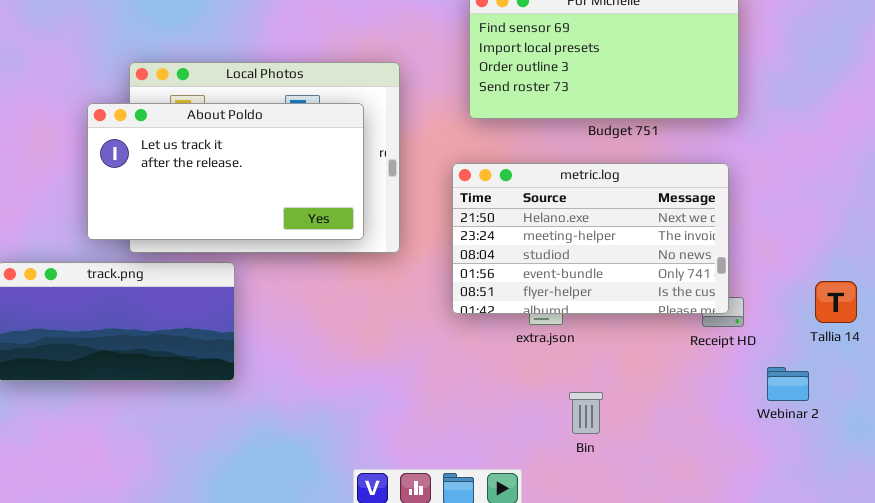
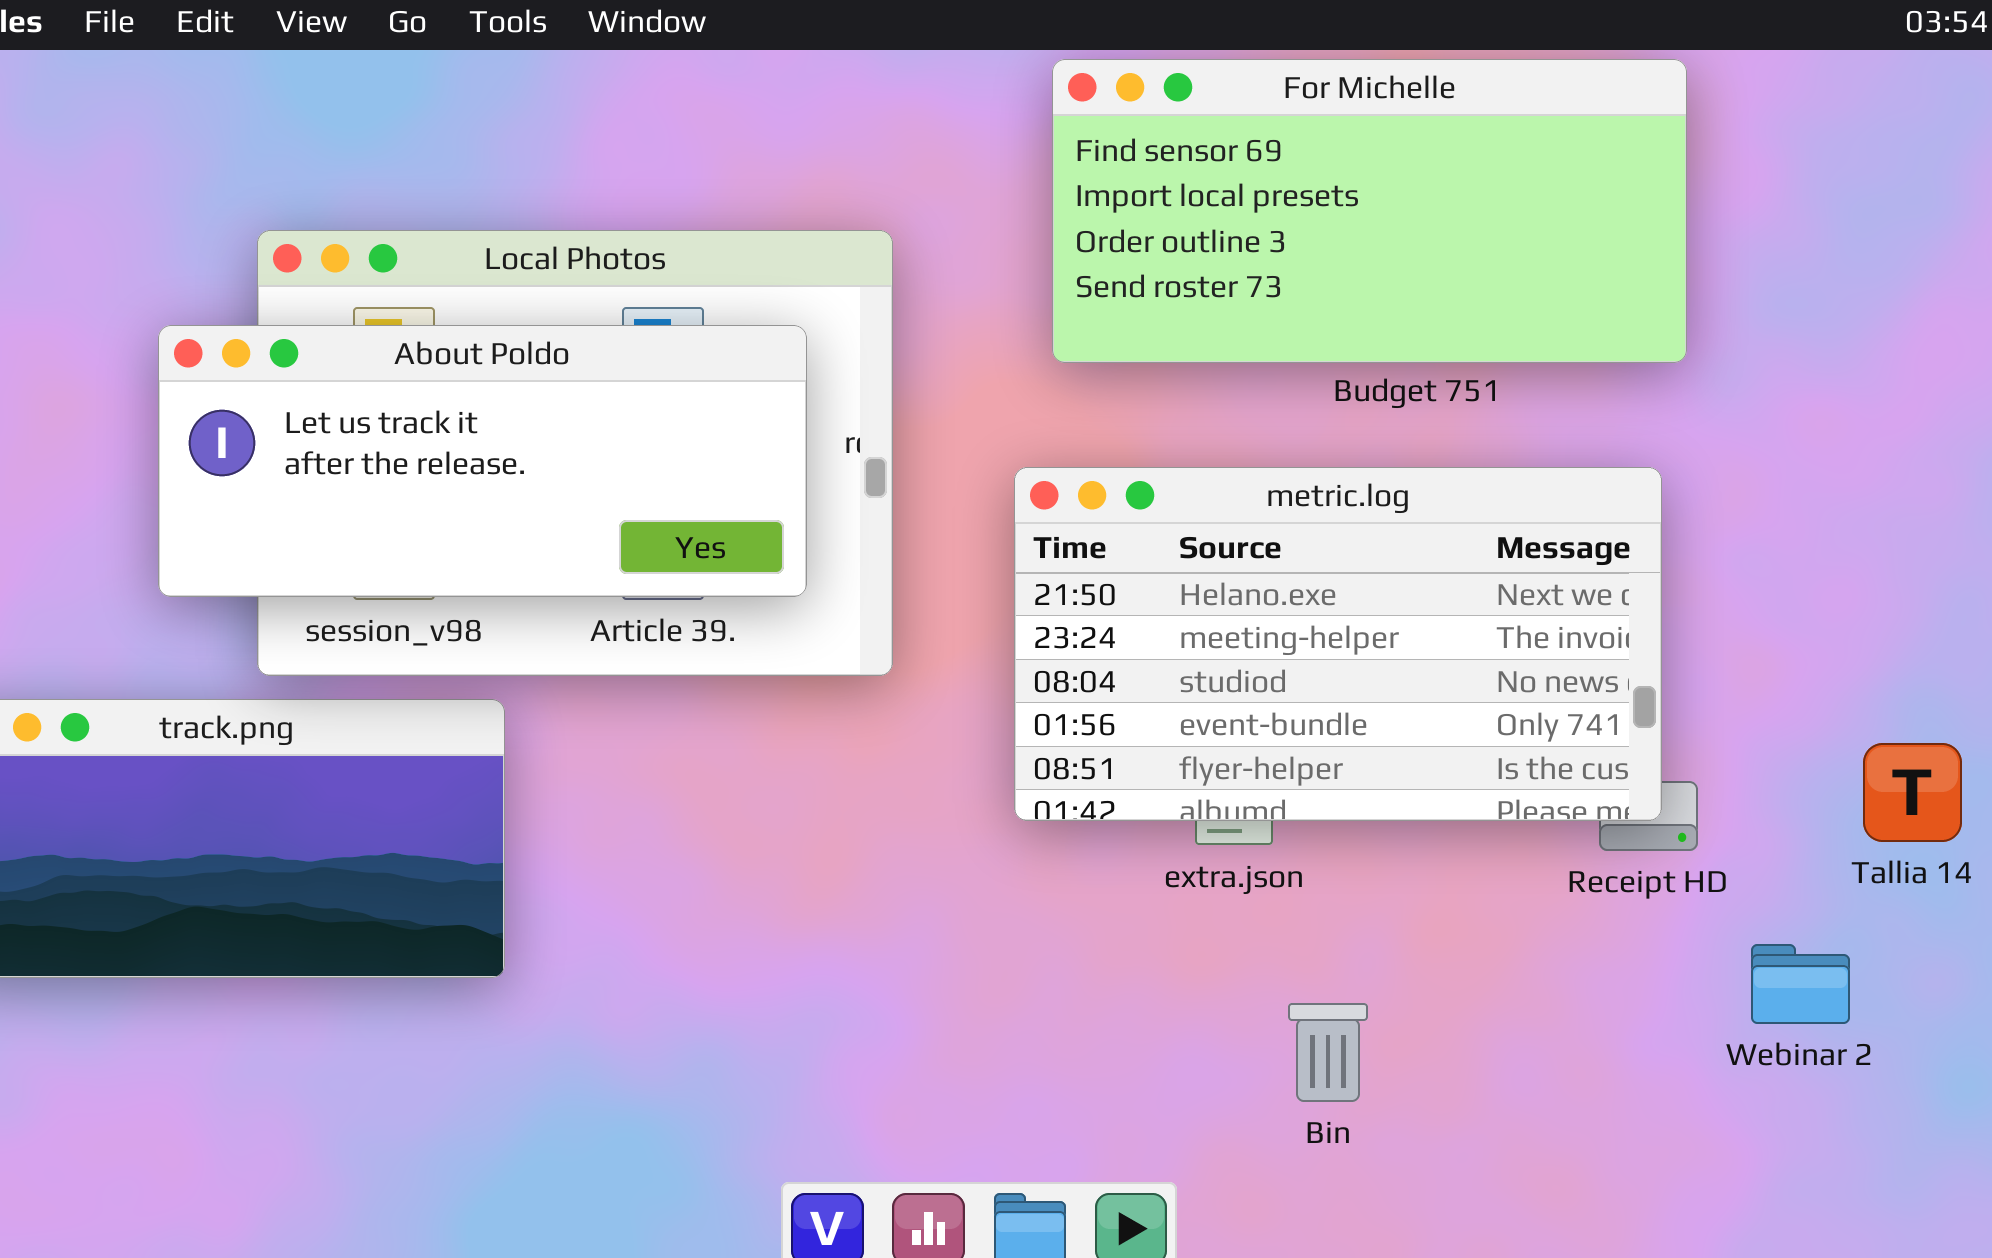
About Poldo: [87,103,364,240] -> [158,325,807,597], resized

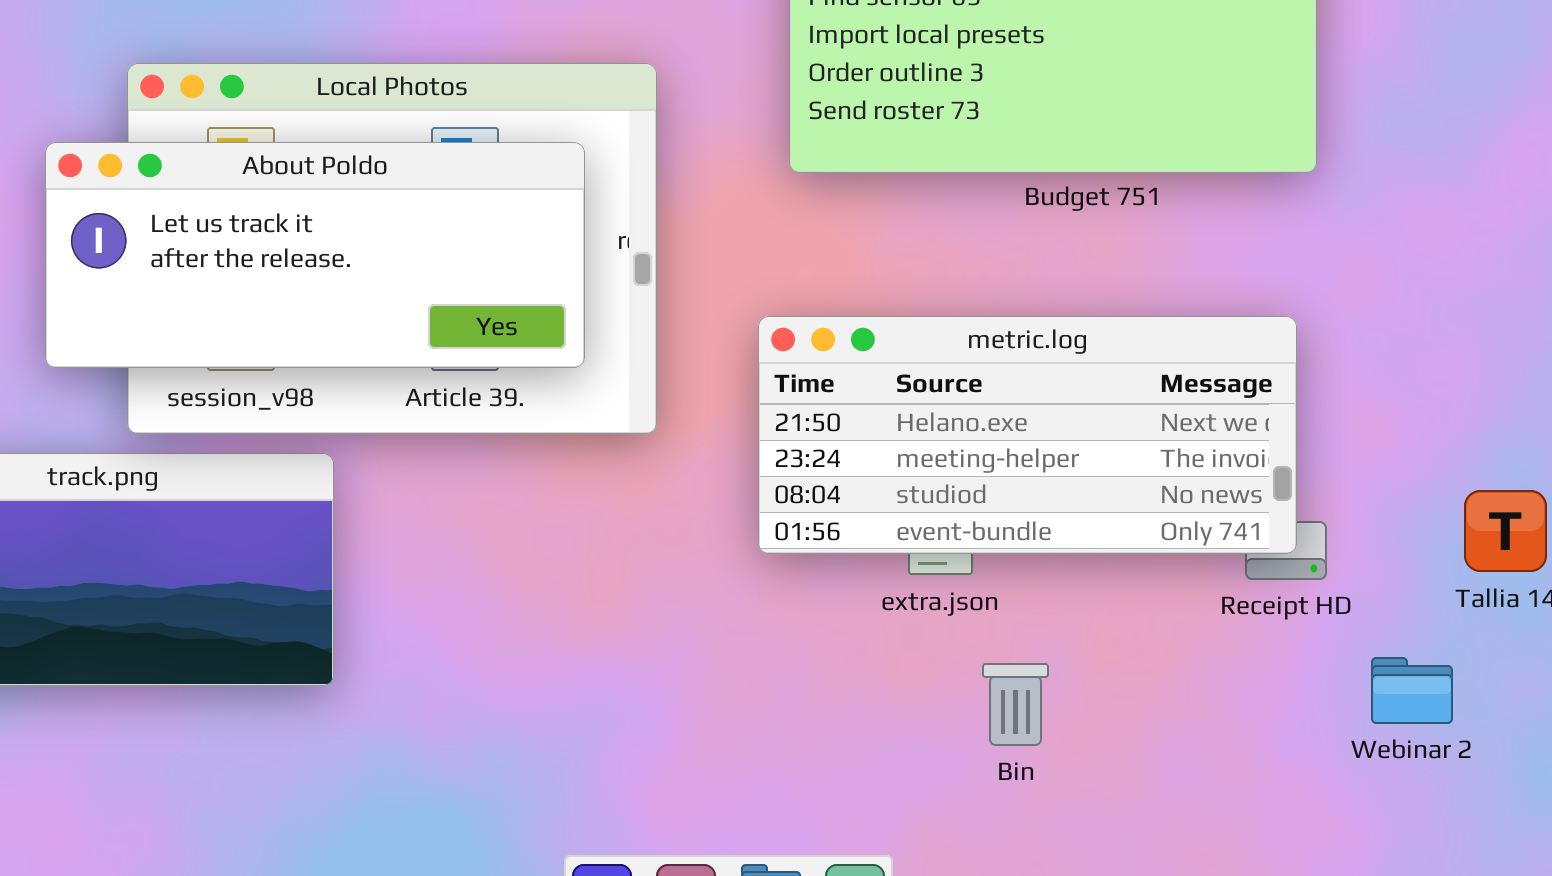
metric.log: [1014,467,1662,821] -> [758,316,1297,554], resized
Bin: [1288,1003,1368,1102] -> [982,663,1049,746], moved

